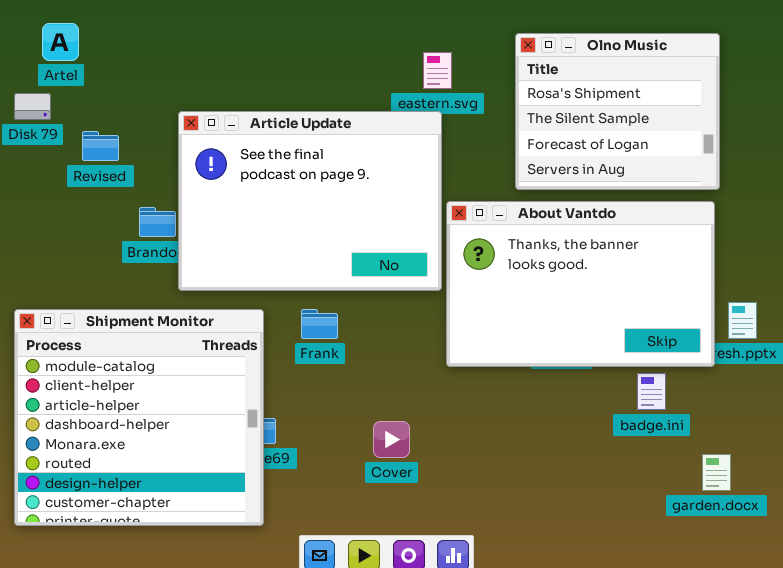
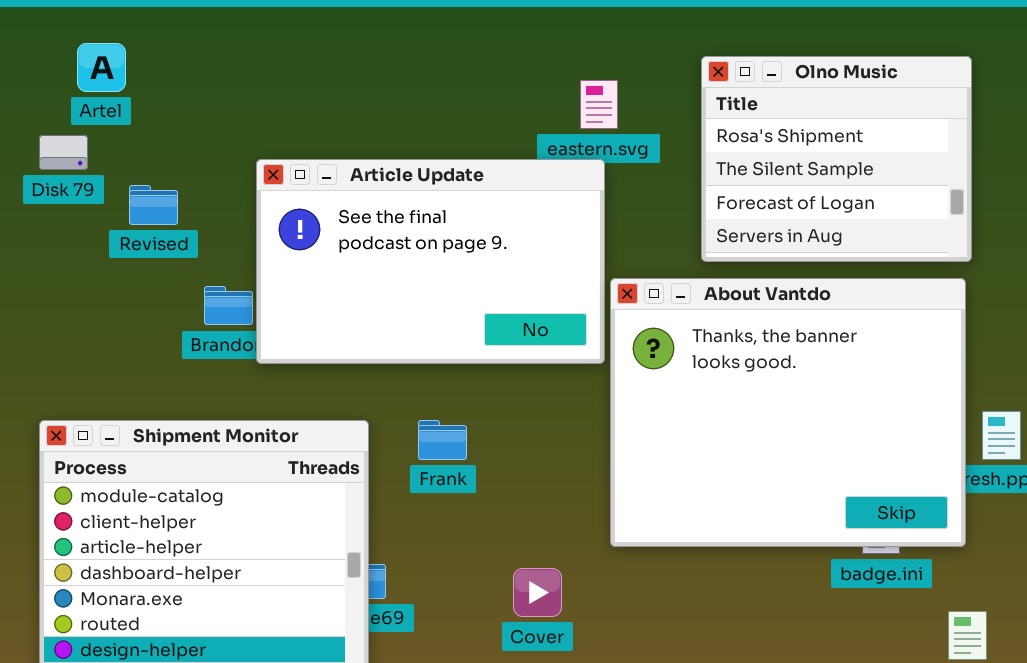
Article Update: [178,111,442,291] -> [256,159,605,364], resized
About Vantdo: [446,201,715,367] -> [610,278,966,547], resized

